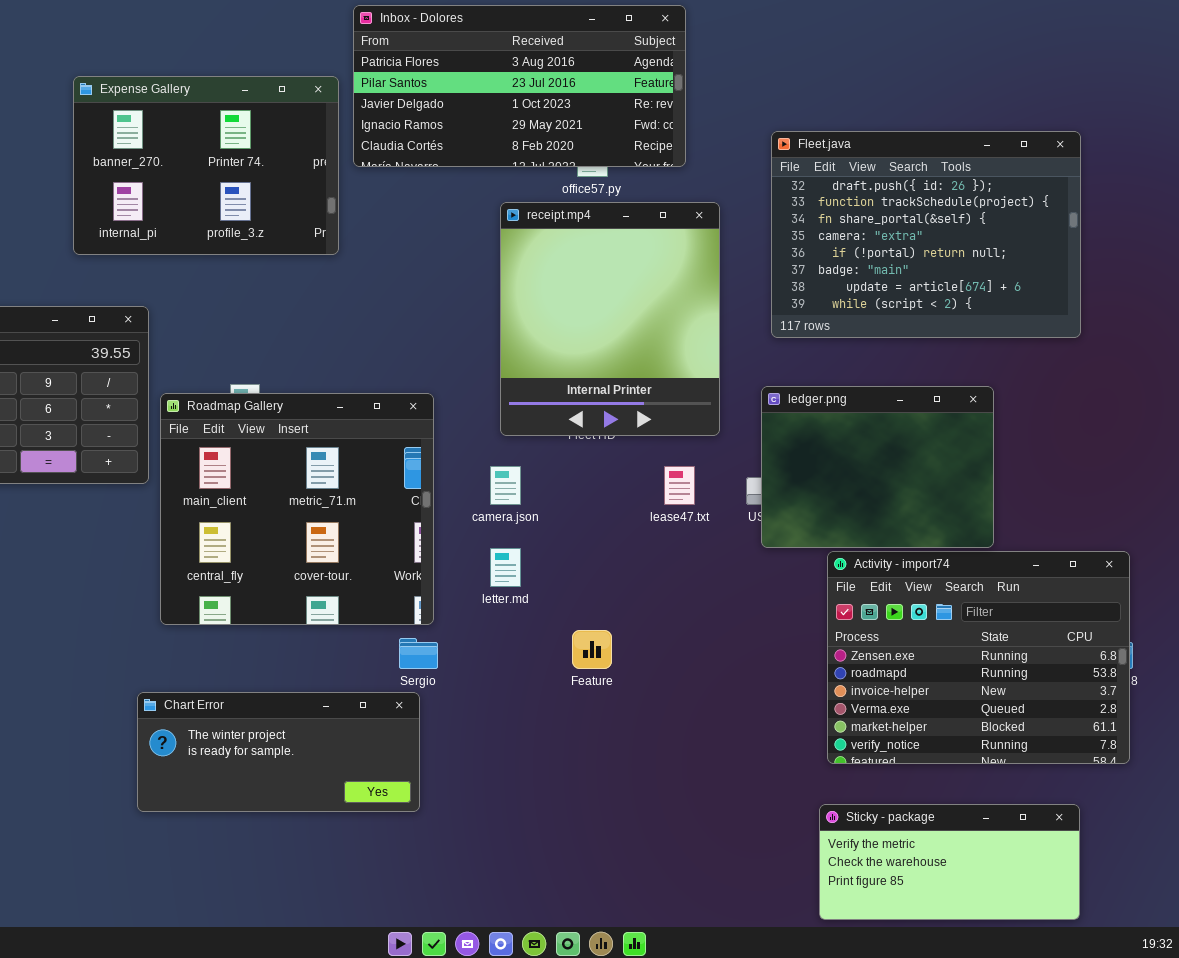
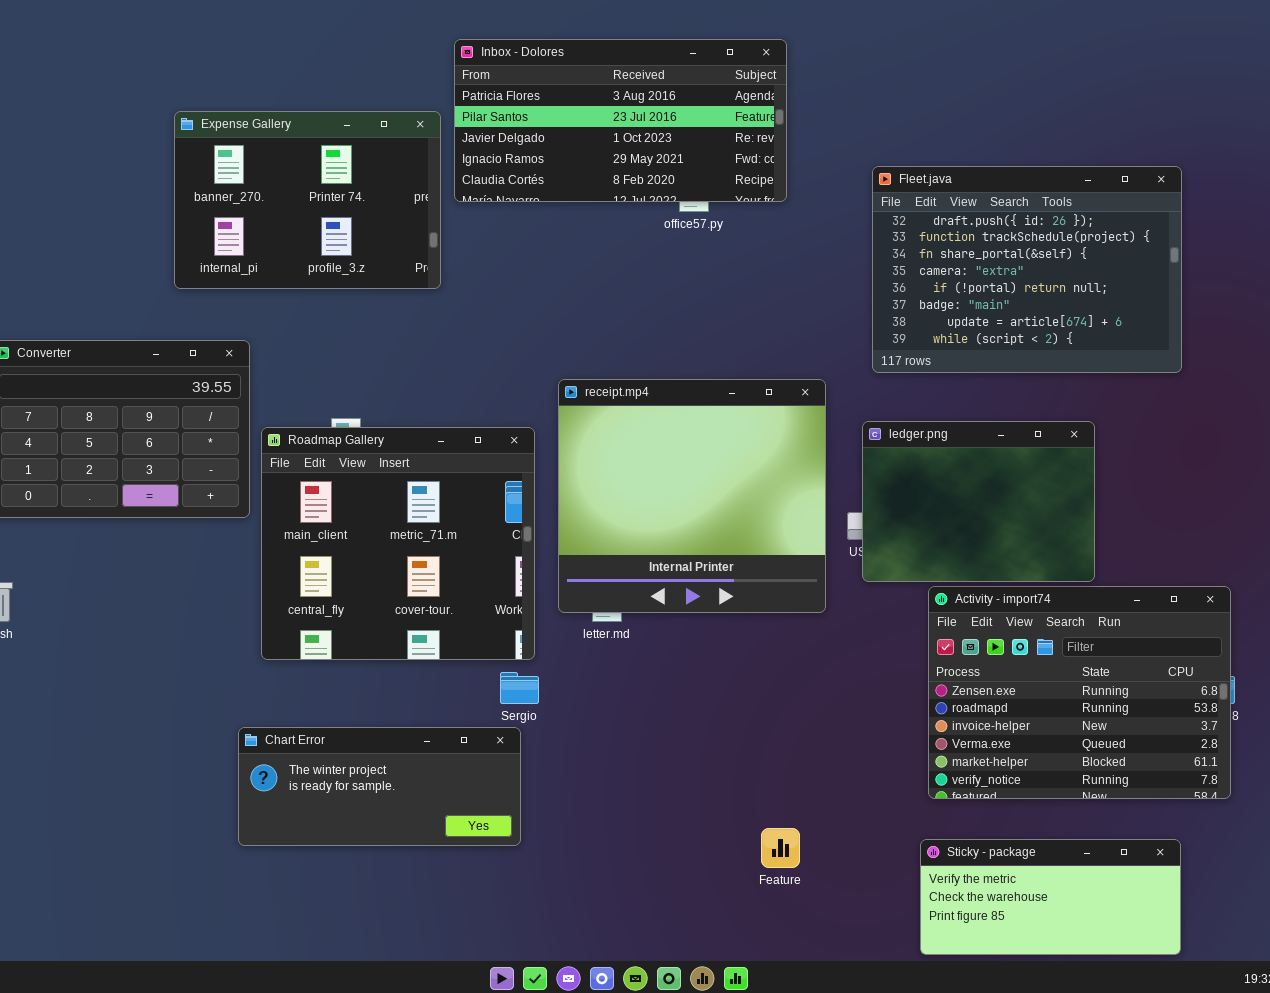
receipt.mp4: [500,202,720,436] -> [558,379,826,613], moved, resized
Feature: [572,630,612,669] -> [761,828,800,868], moved

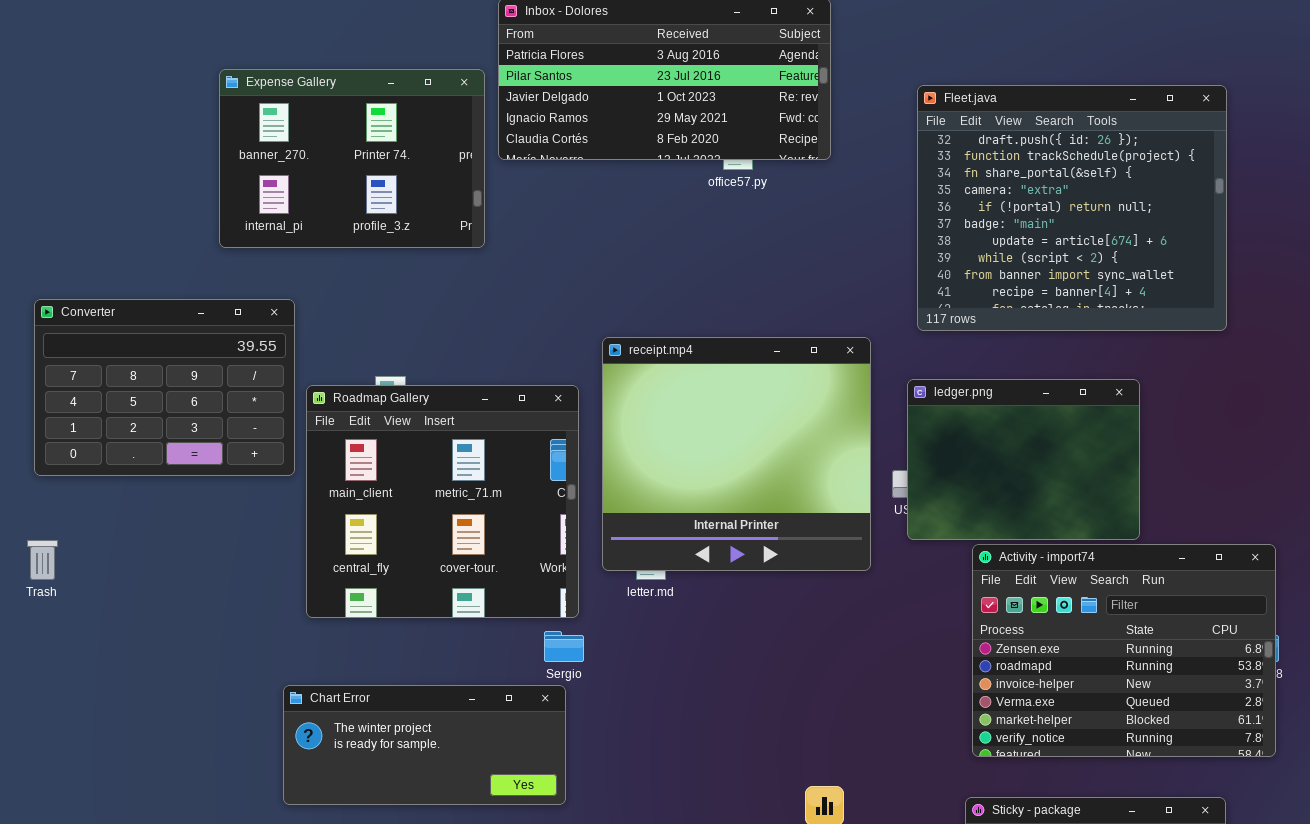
Fleet.java: [872,166,1182,373] -> [917,85,1227,331], resized

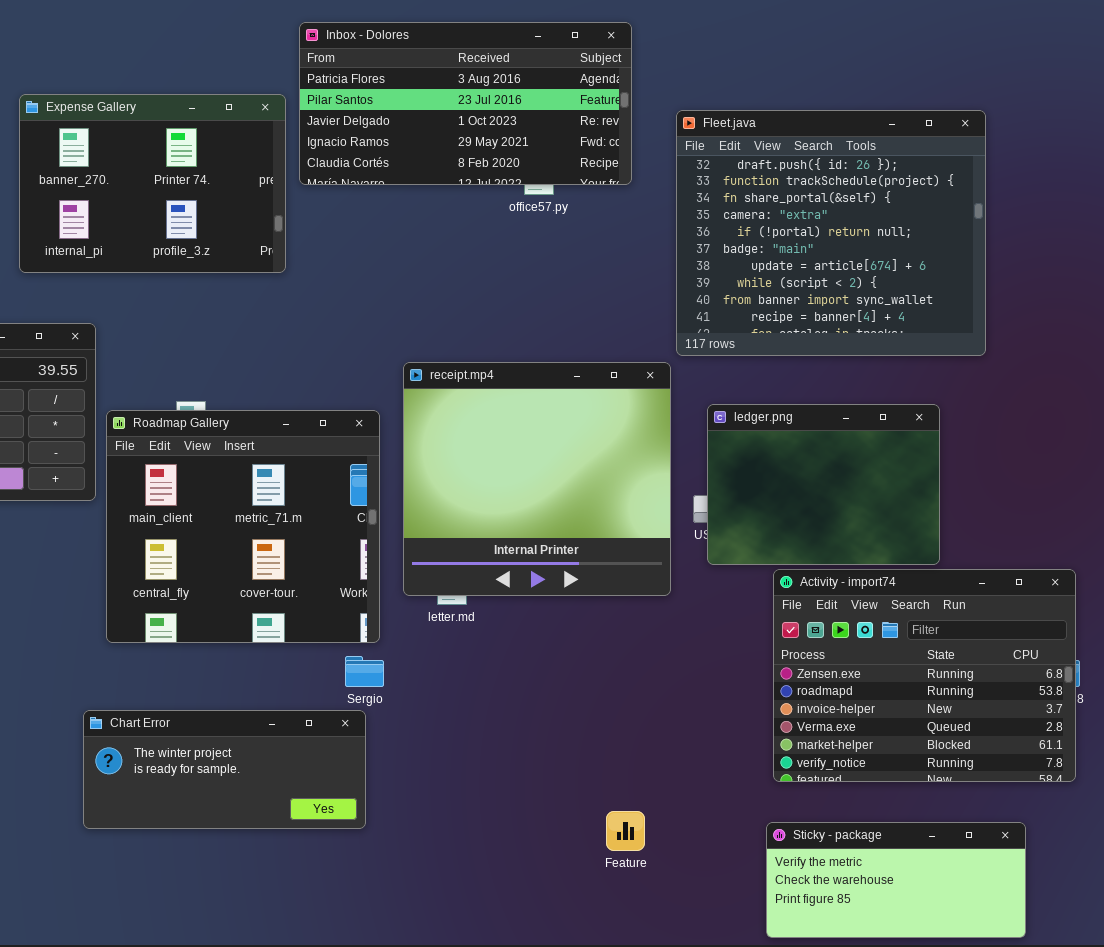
Fleet.java: [917,85,1227,331] -> [676,110,986,356], moved

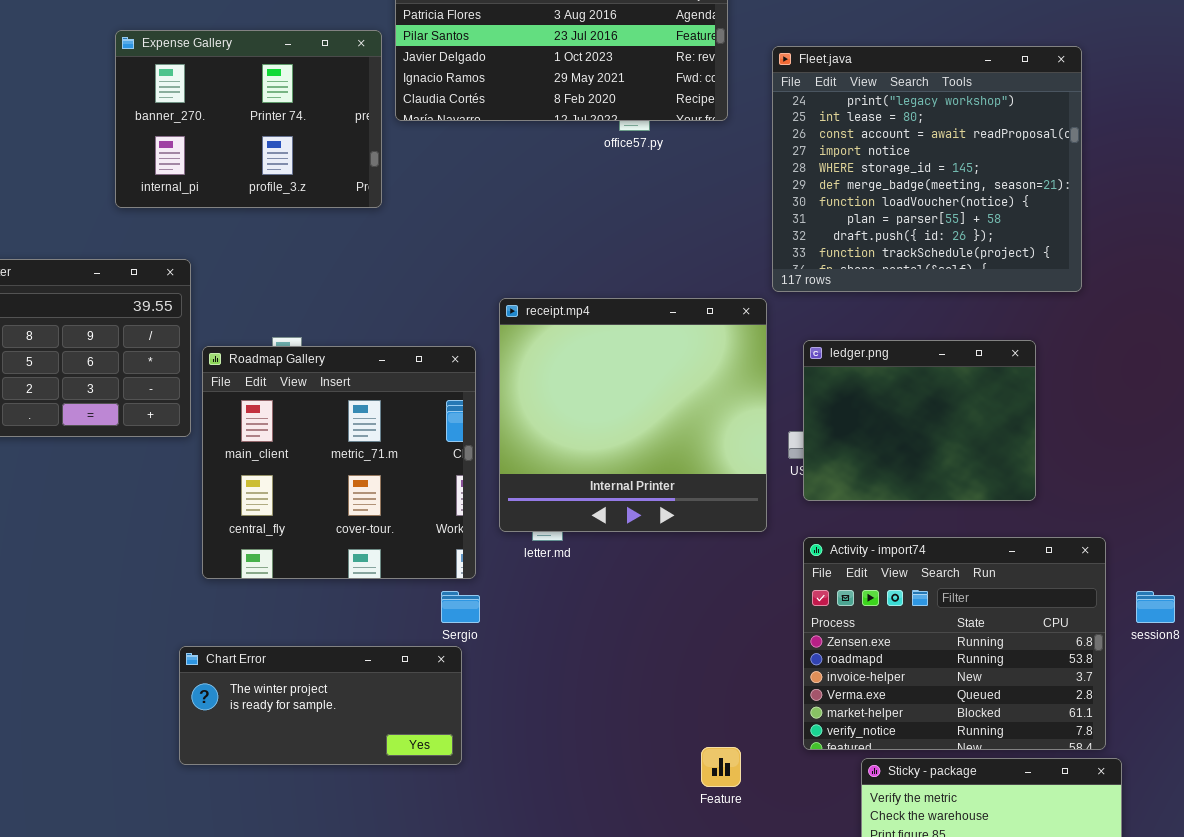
Fleet.java: [676,110,986,356] -> [772,46,1082,292], scrolled up 8 rows
Activity - import74: [773,569,1076,782] -> [803,537,1106,750], moved

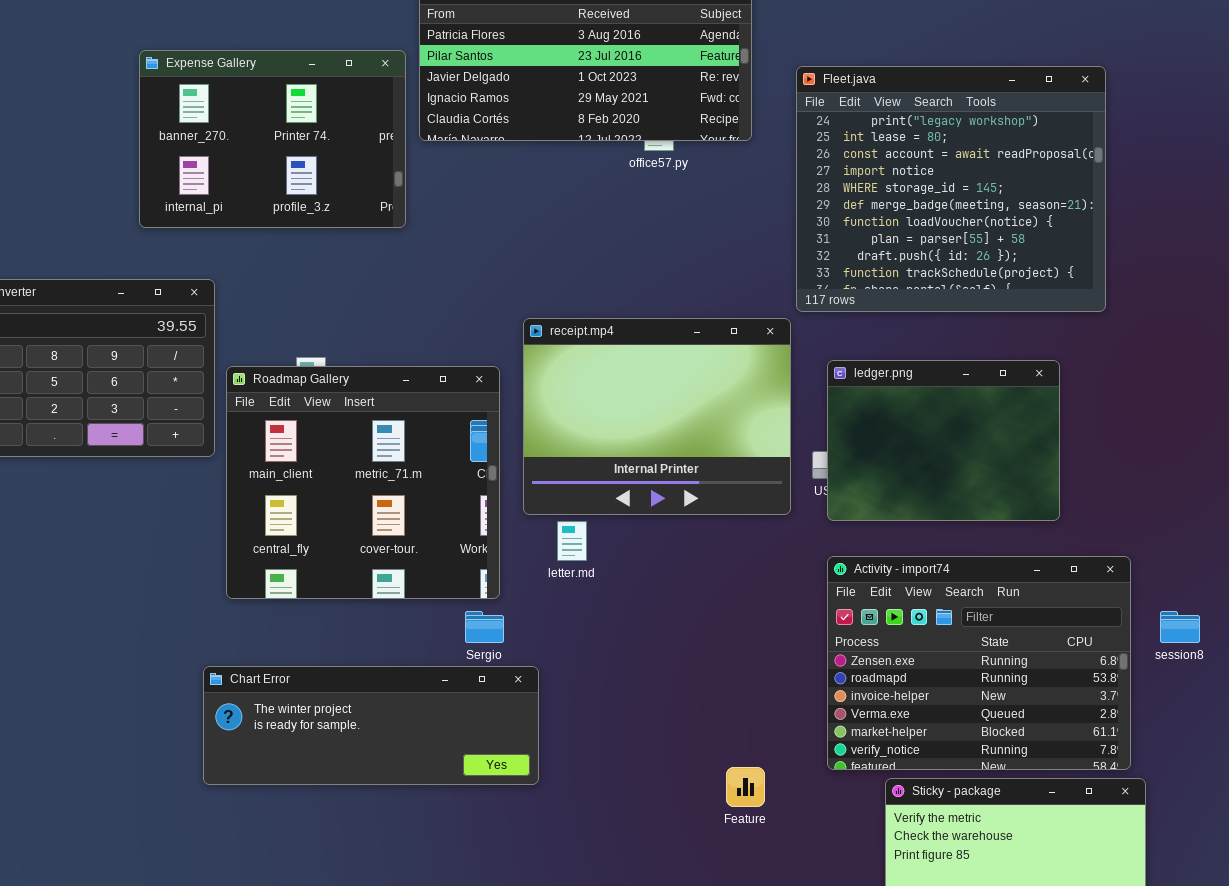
receipt.mp4: [499,298,767,532] -> [523,318,791,515], resized
Chart Error: [179,646,462,765] -> [203,666,539,785], resized

